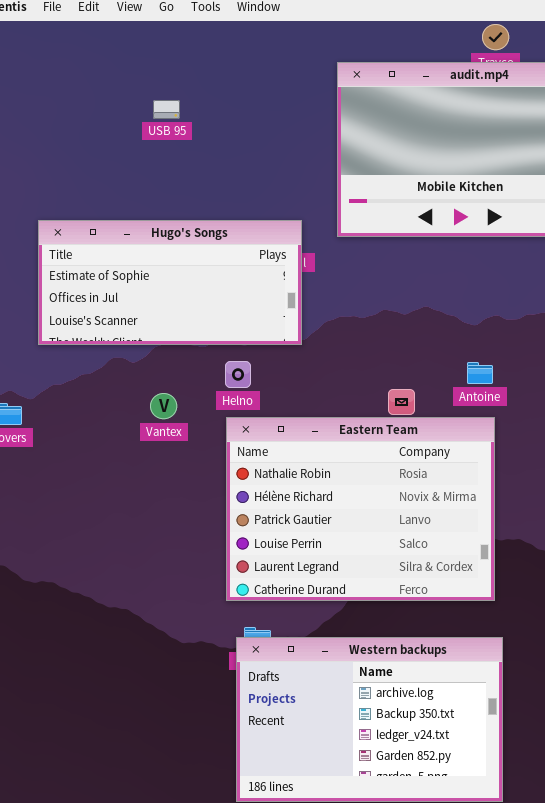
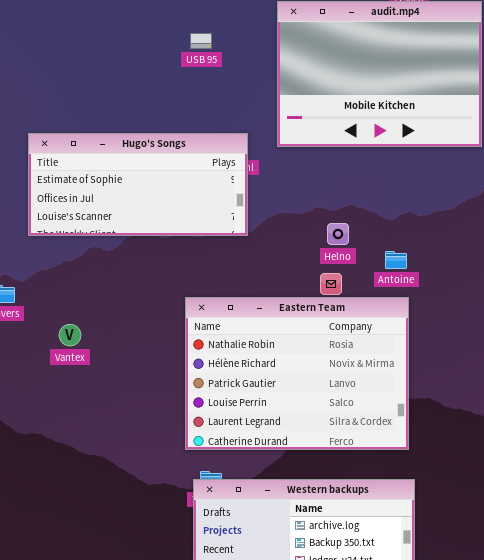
USB 95: [153,100,180,119] -> [190,33,212,49], moved
Helno: [225,361,251,388] -> [327,223,349,245], moved
Vantex: [150,393,177,419] -> [59,324,81,346], moved

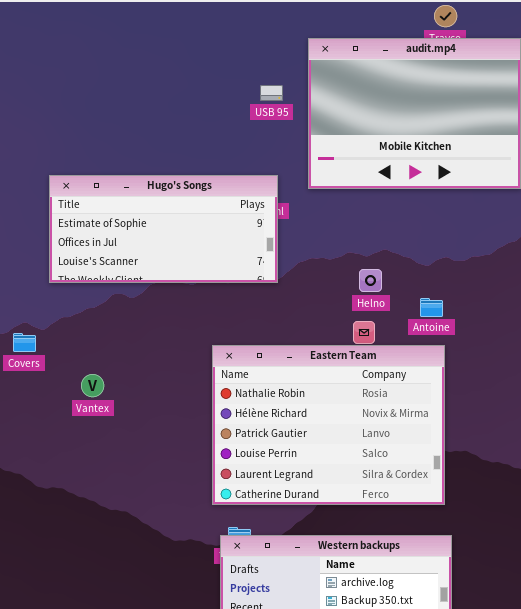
USB 95: [190,33,212,49] -> [260,85,283,101], moved

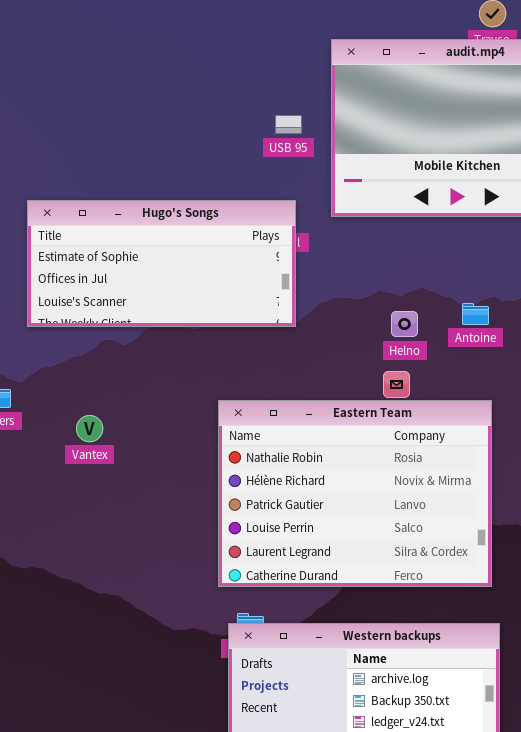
USB 95: [260,85,283,101] -> [275,115,302,134], moved
Antoine: [420,298,443,317] -> [462,303,489,325], moved
Vantex: [81,374,104,397] -> [76,415,103,442], moved

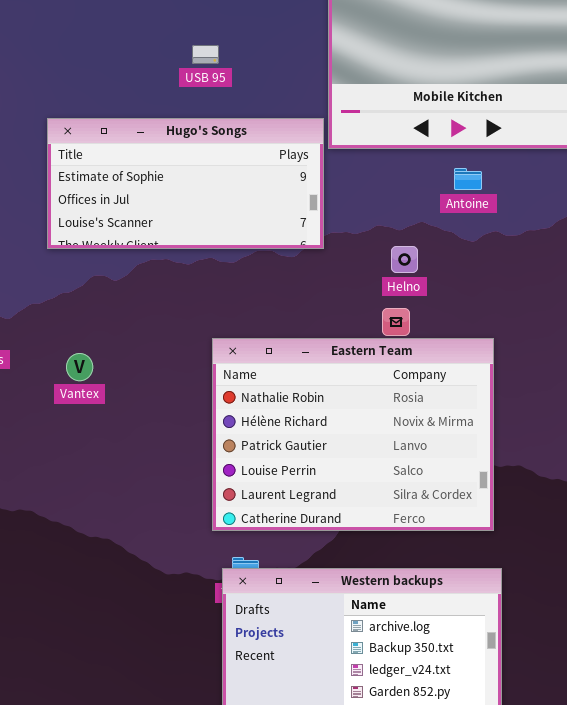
USB 95: [275,115,302,134] -> [192,45,219,64], moved
Hugo's Songs: [27,200,296,327] -> [47,118,324,249], moved
Antoine: [462,303,489,325] -> [454,168,482,190], moved

